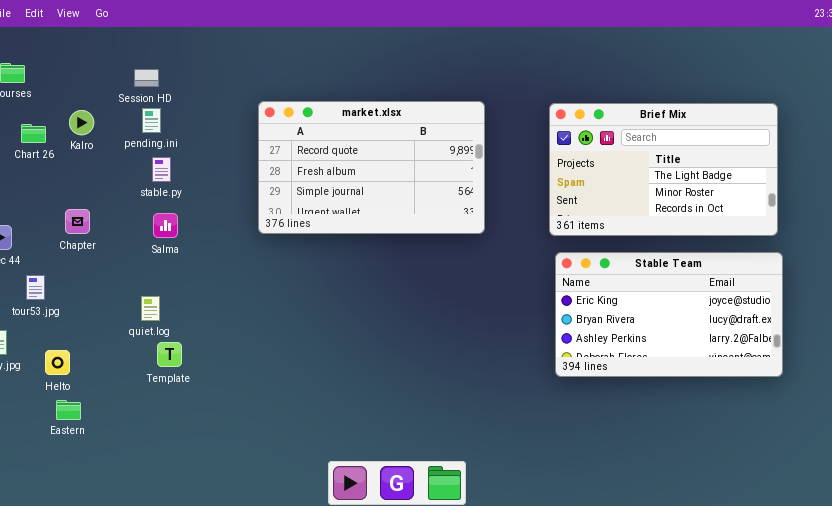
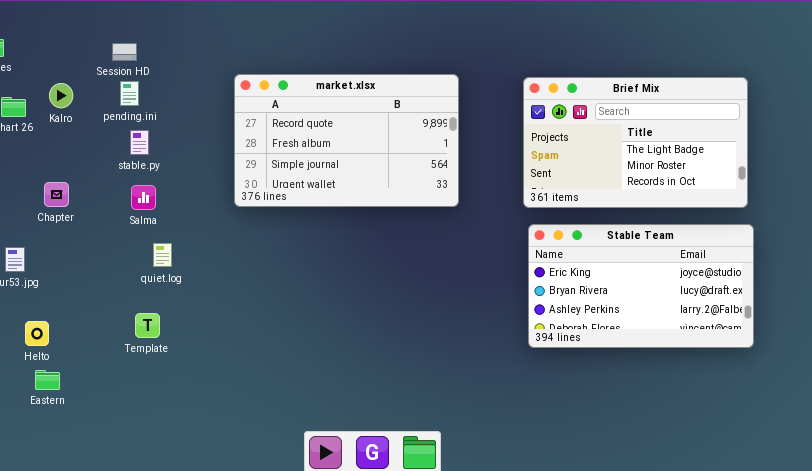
quiet.log: [141,296,160,321] -> [153,243,172,267], moved

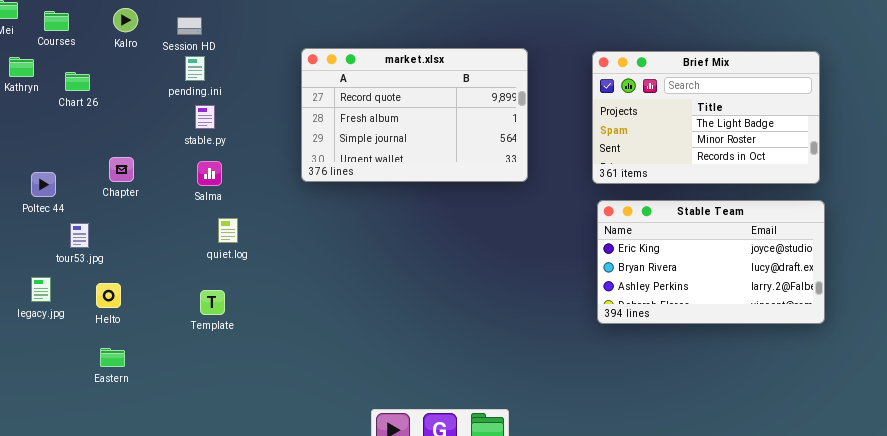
Kalro: [49,83,73,108] -> [113,8,138,32], moved
Helto: [25,321,49,346] -> [96,283,121,308], moved

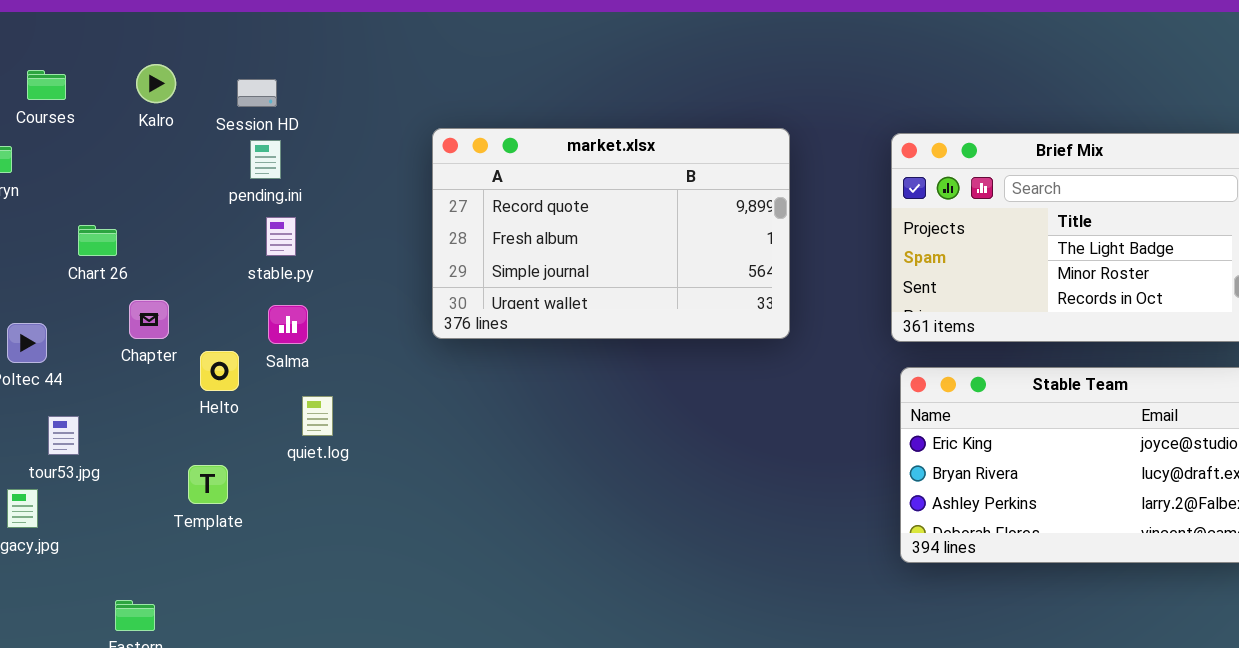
Chart 26: [65,72,90,91] -> [78,225,117,256], moved
tour53.jpg: [70,223,89,248] -> [48,416,79,455], moved
Helto: [96,283,121,308] -> [200,351,239,391], moved
Template: [200,290,225,315] -> [188,465,228,504], moved

